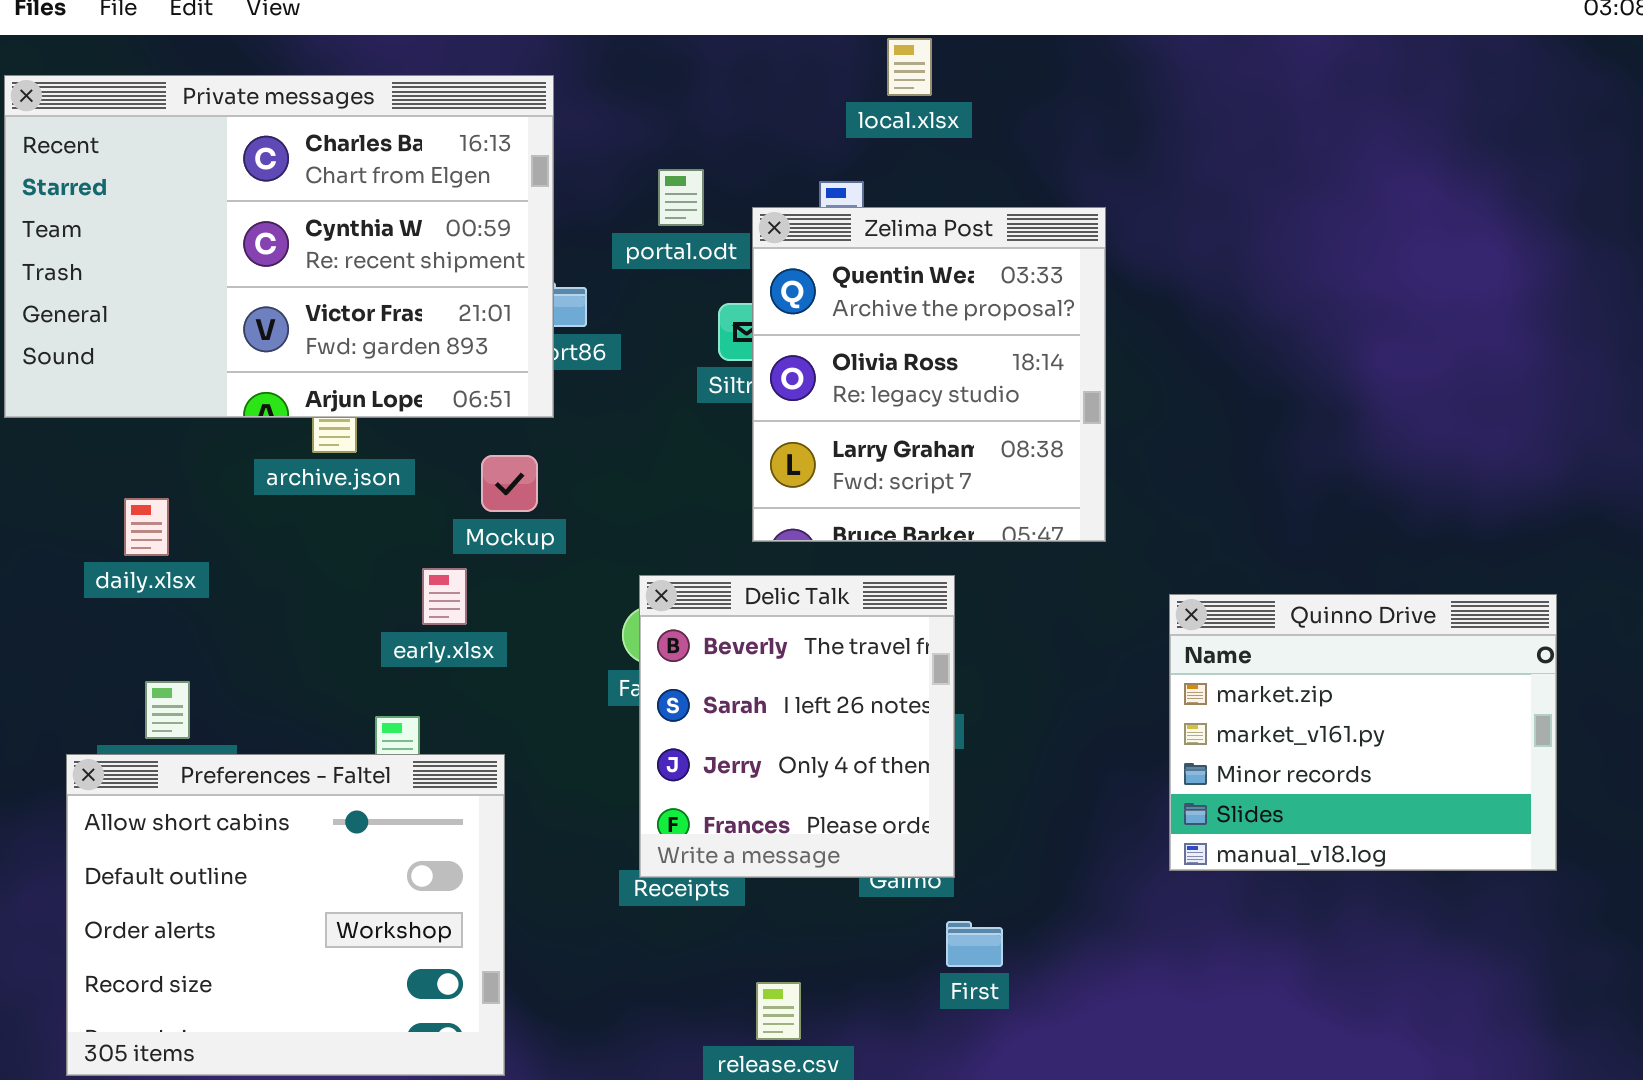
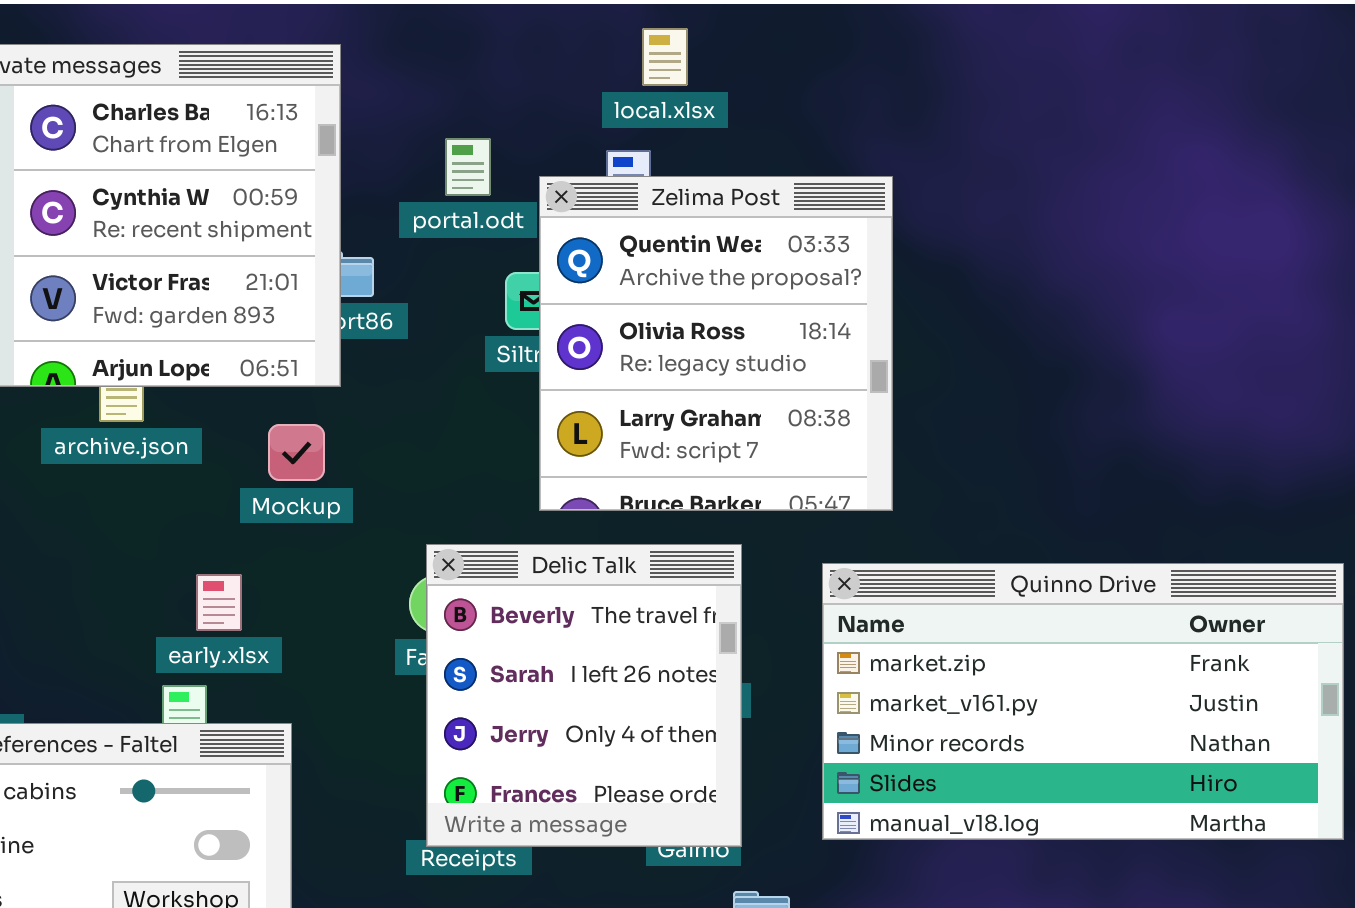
local.xlsx: [887,38,932,96] -> [642,28,688,86], moved
early.xlsx: [422,568,467,625] -> [196,574,242,631], moved
Quinno Drive: [1169,594,1557,871] -> [822,563,1344,840], resized

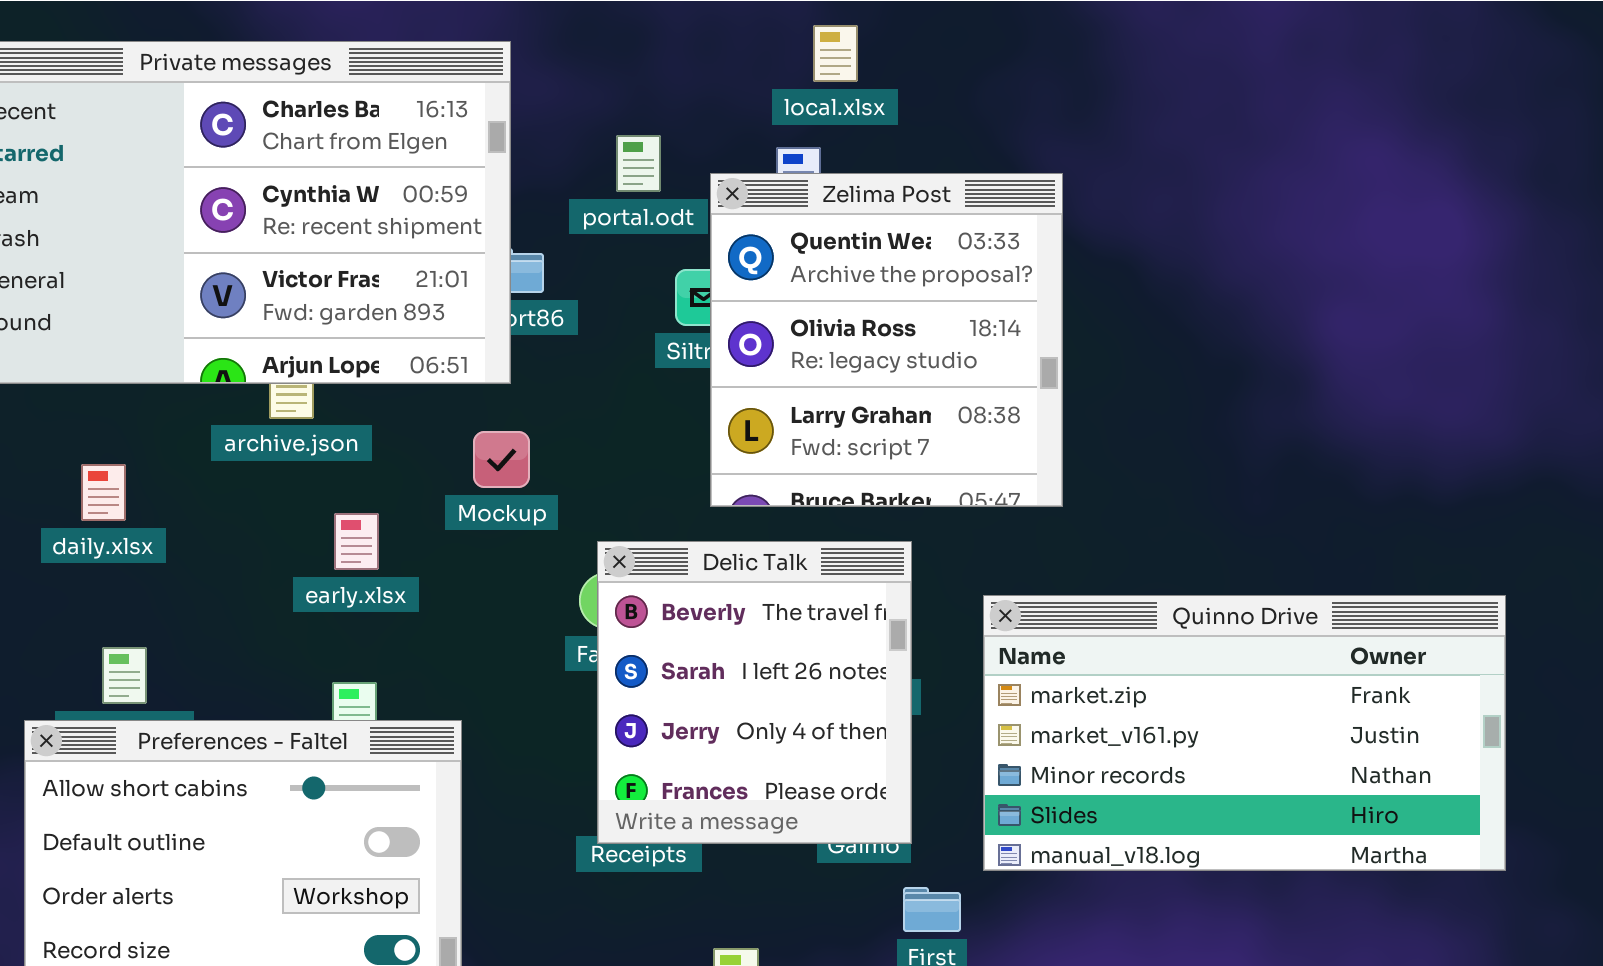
Mockup: [268,424,325,481] -> [473,431,530,488], moved
Quinno Drive: [822,563,1344,840] -> [983,595,1506,871], moved
early.xlsx: [196,574,242,631] -> [334,513,379,570], moved

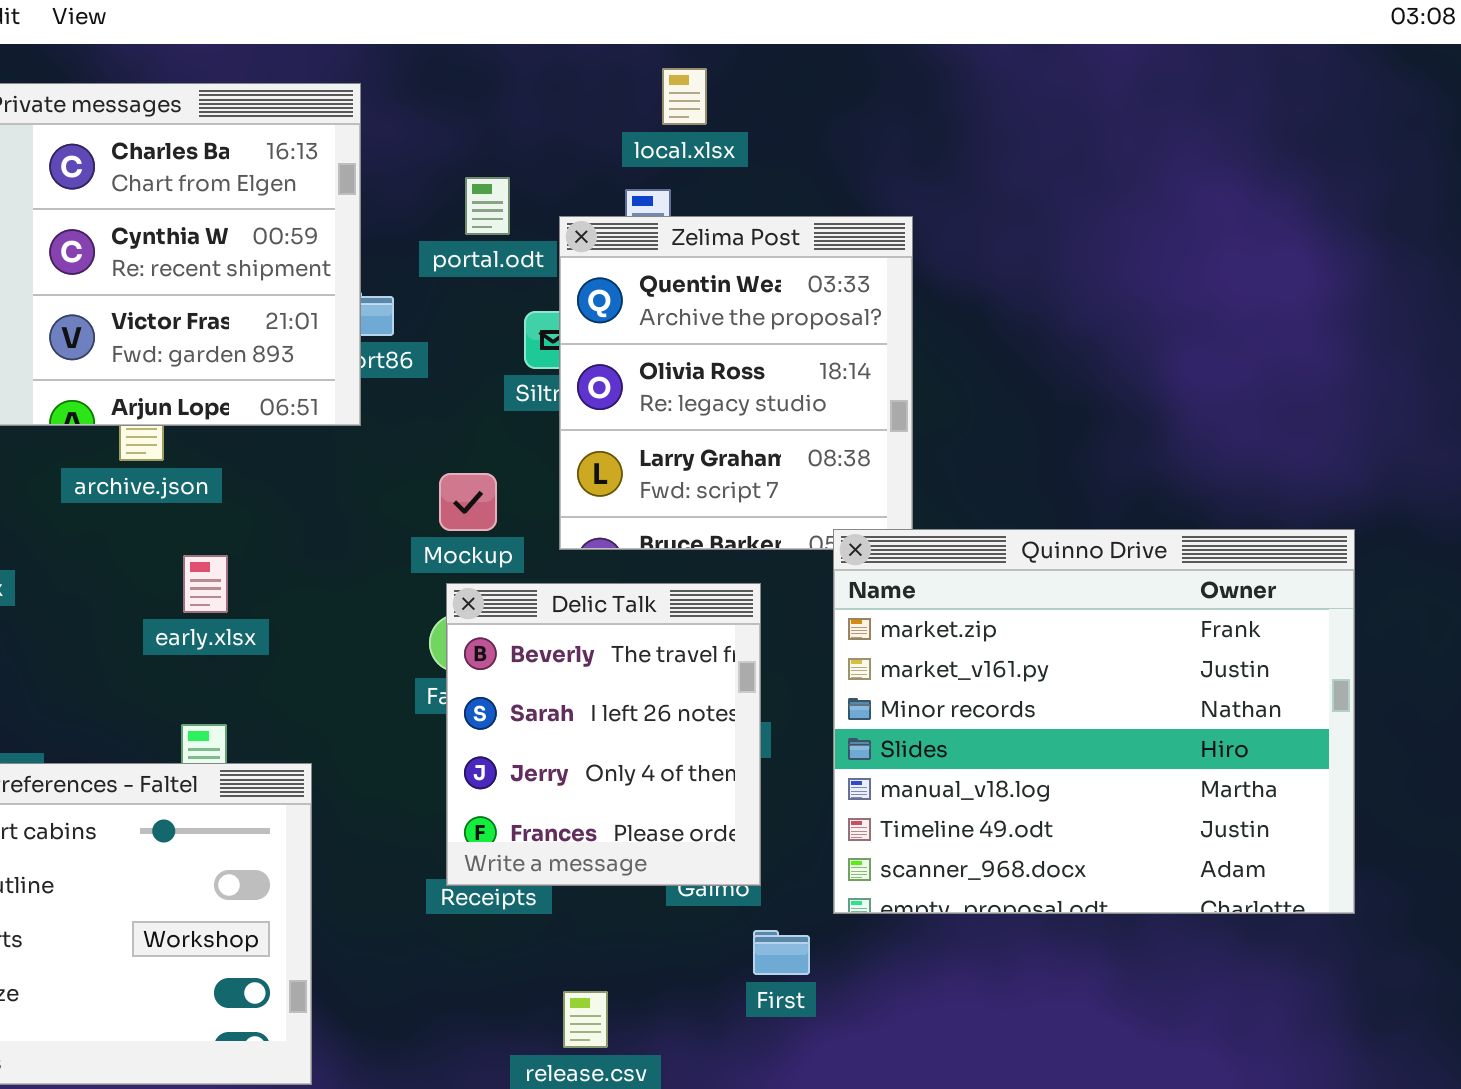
Mockup: [473,431,530,488] -> [439,473,497,531], moved
Quinno Drive: [983,595,1506,871] -> [833,529,1355,914], resized

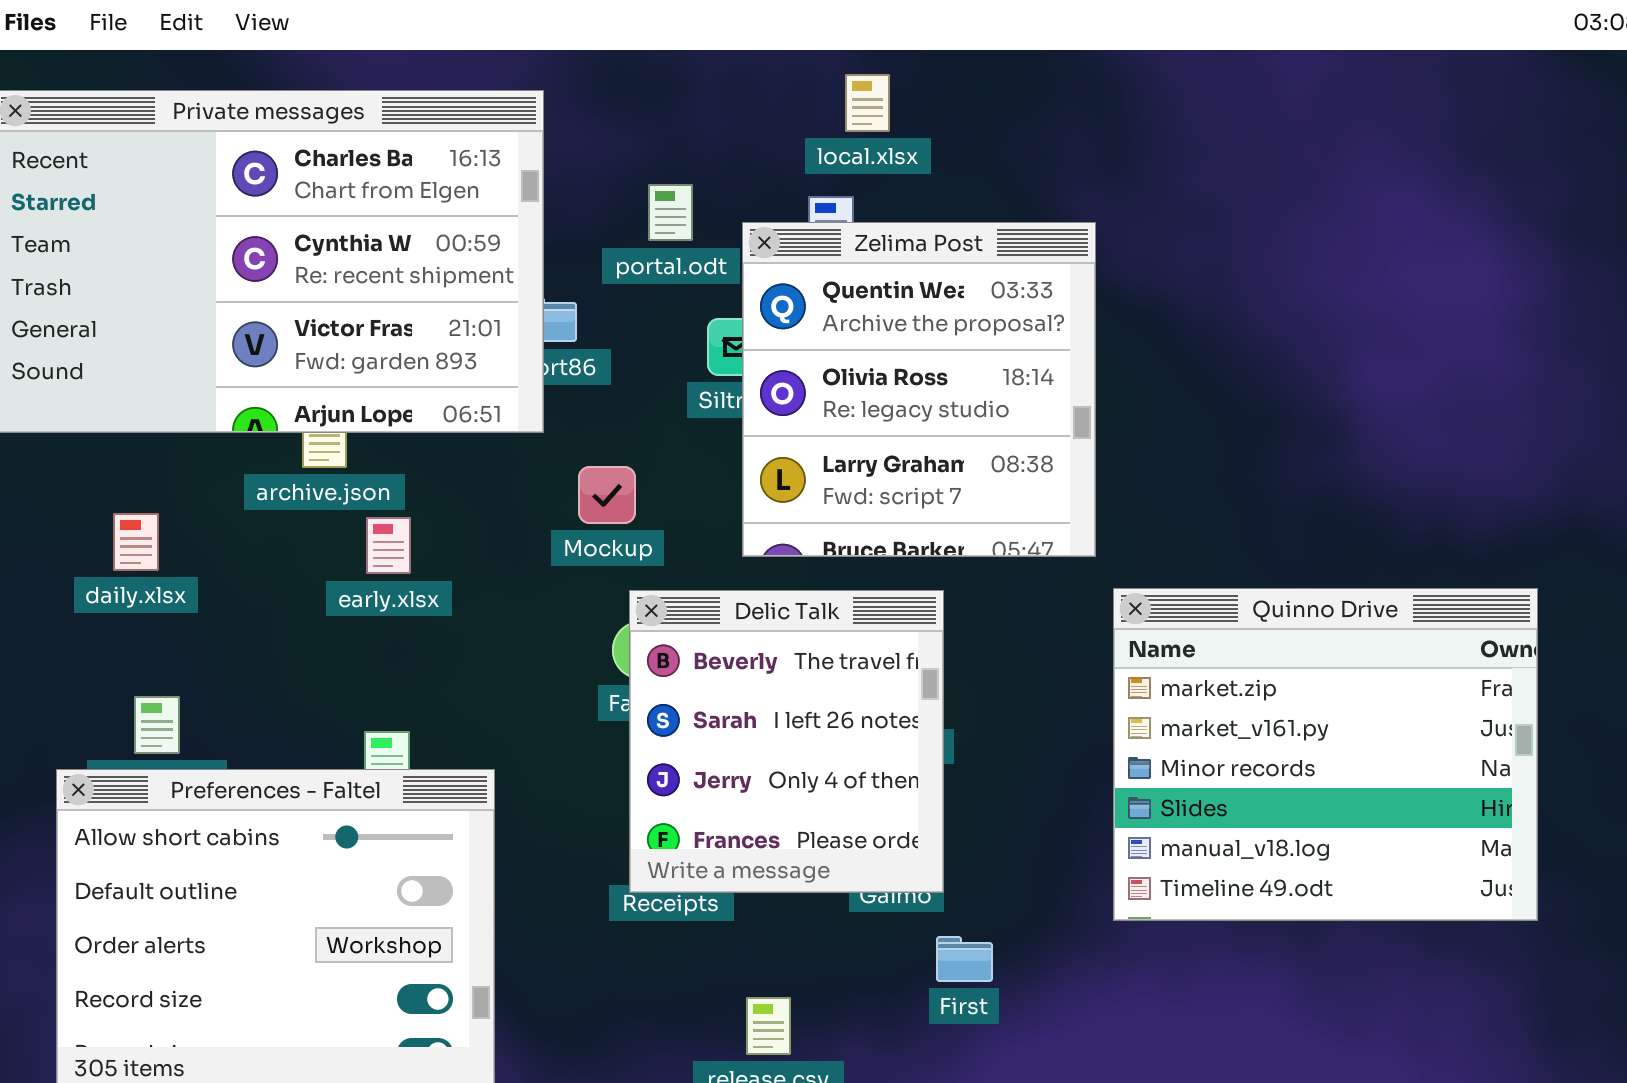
Mockup: [439,473,497,531] -> [578,466,636,524], moved
Quinno Drive: [833,529,1355,914] -> [1113,588,1538,921], resized
early.xlsx: [183,555,228,613] -> [366,517,411,574], moved

